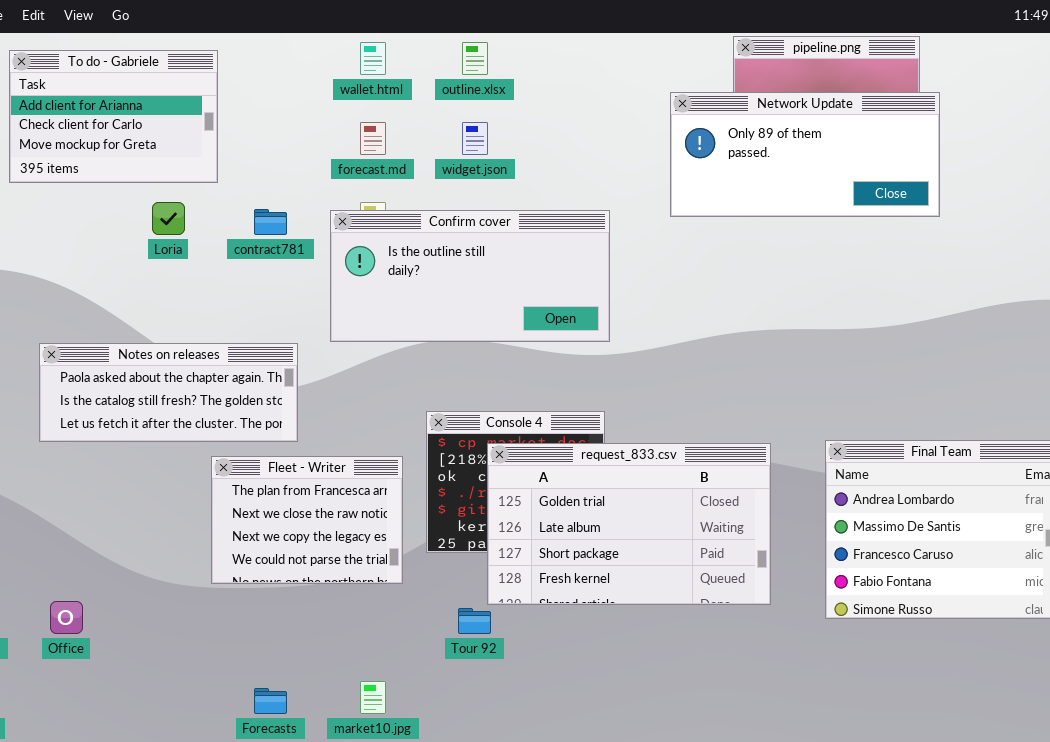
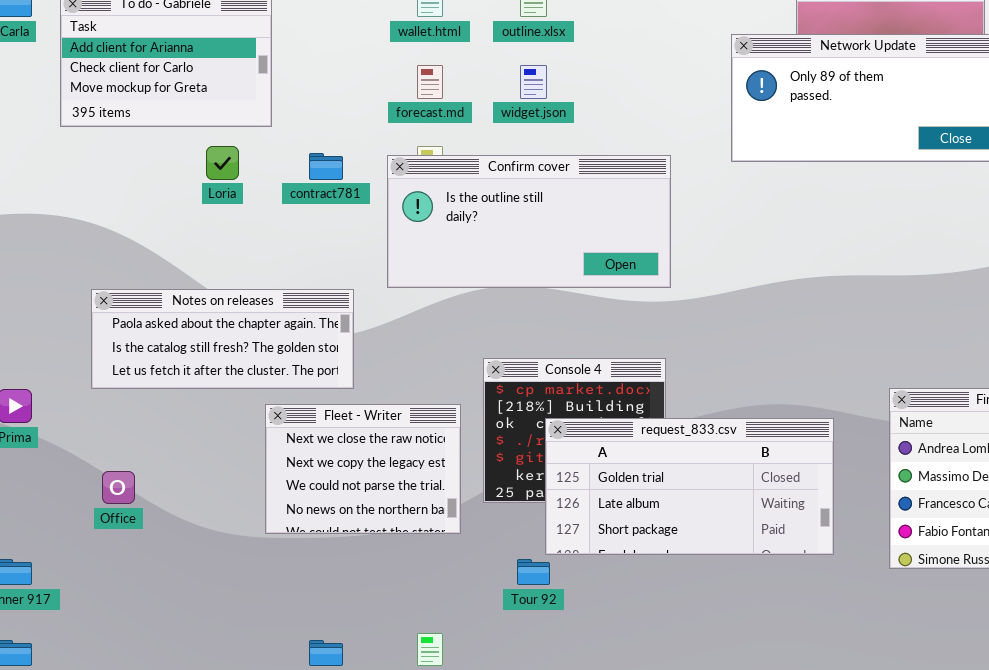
request_833.csv: [487,443,771,605] -> [545,418,834,555], resized
Fleet - Writer: [211,456,403,584] -> [265,404,461,534], scrolled down 1 row
Office: [50,601,83,634] -> [102,471,135,504], moved

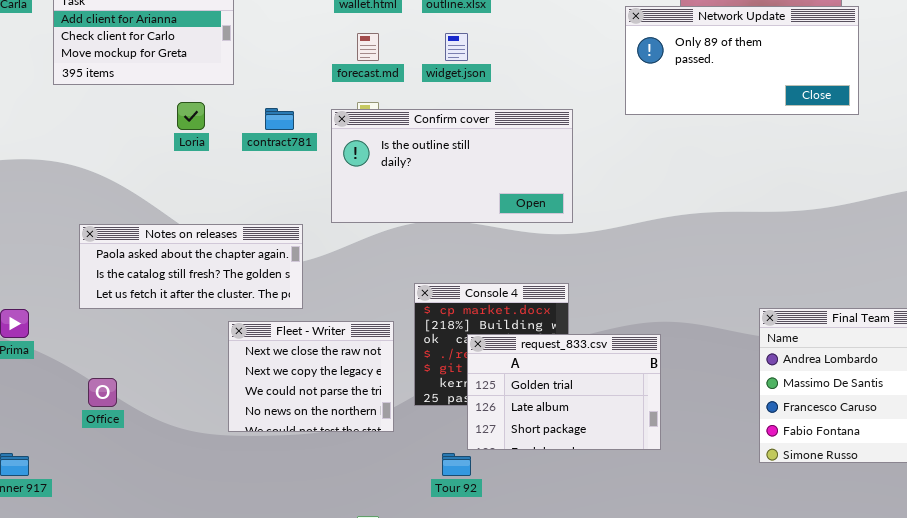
request_833.csv: [545,418,834,555] -> [467,334,661,450], resized

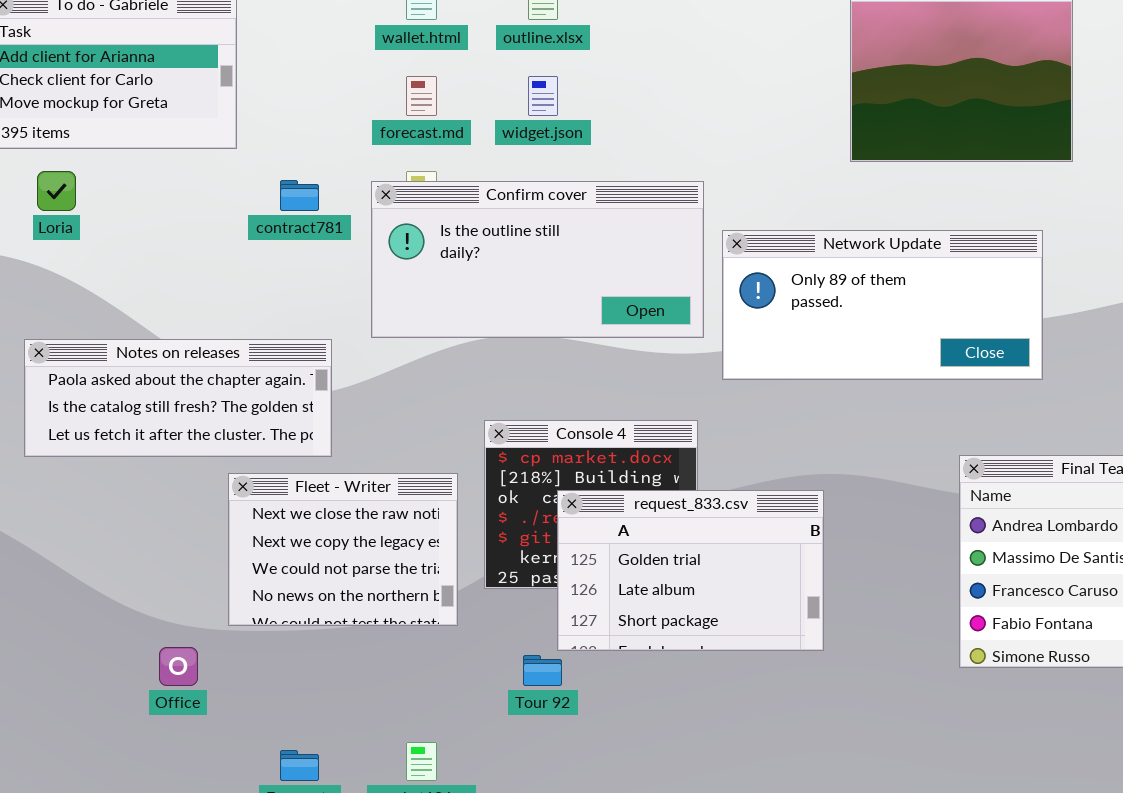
Network Update: [625,6,859,115] -> [722,230,1043,380], moved
Loria: [177,102,205,130] -> [37,171,76,211], moved
Office: [88,378,117,407] -> [159,647,198,686], moved

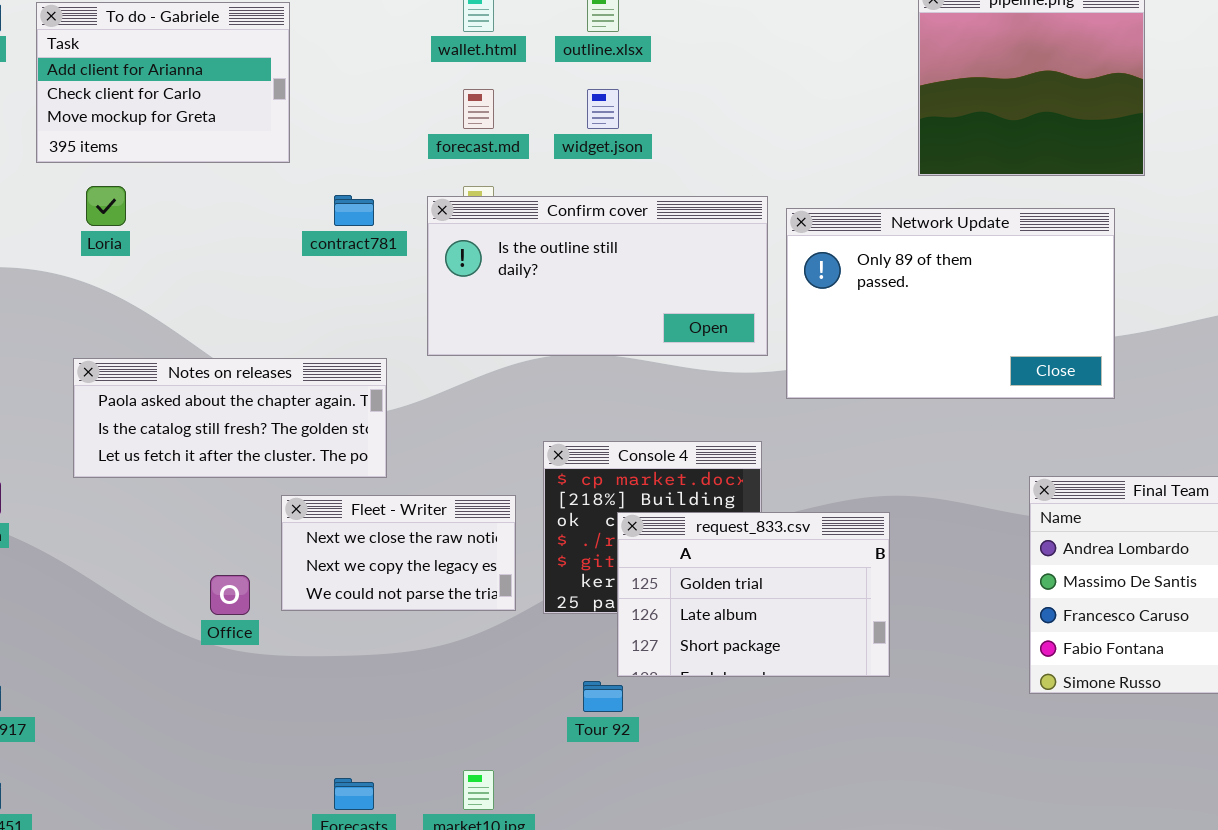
Network Update: [722,230,1043,380] -> [786,208,1115,399], resized
Fleet - Writer: [228,473,458,626] -> [281,495,516,611], resized
Office: [159,647,198,686] -> [210,575,250,615], moved

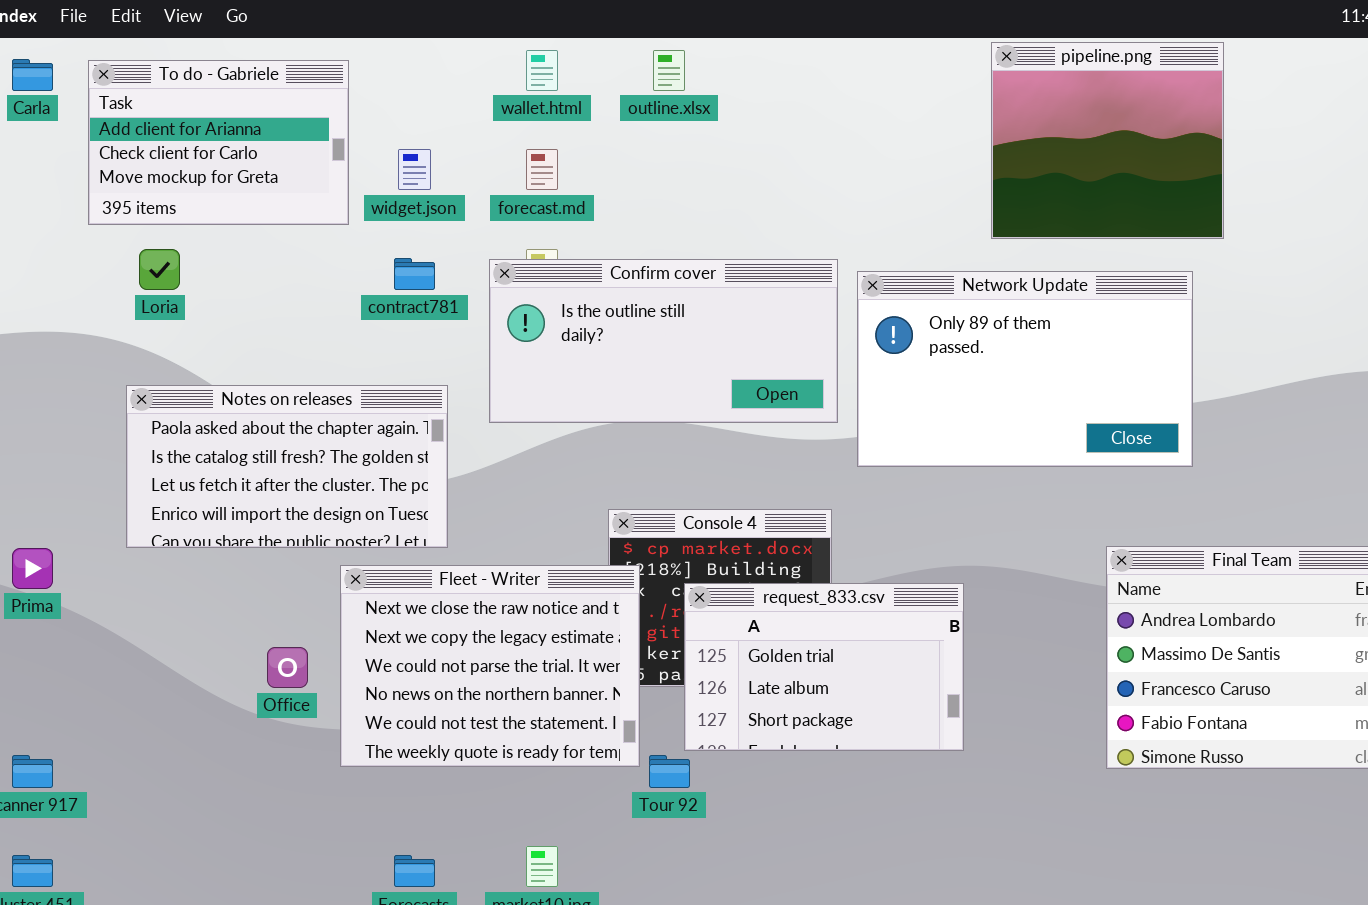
widget.json: [587,89,619,129] -> [398,149,431,190], moved
Notes on releases: [73,358,387,478] -> [126,385,448,548], resized
Fleet - Writer: [281,495,516,611] -> [340,565,640,767], resized

